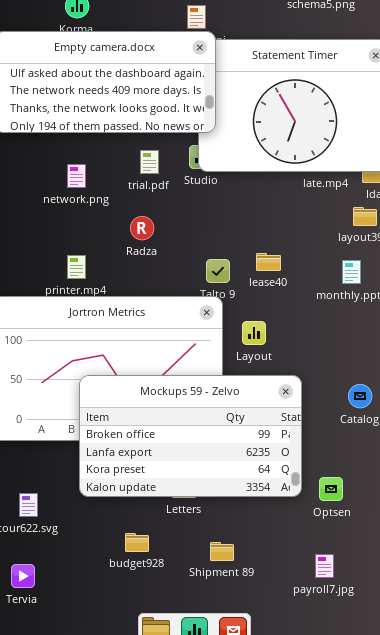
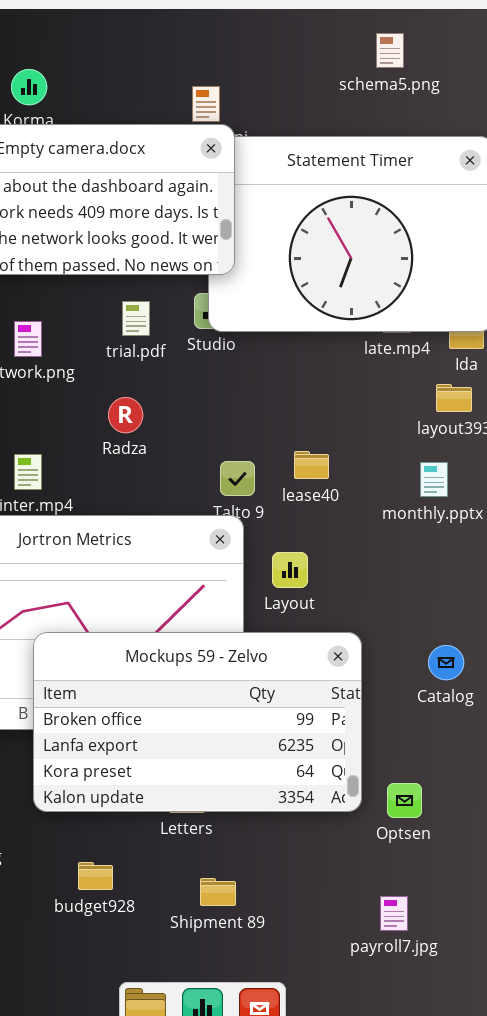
budget928: [125,533,149,552] -> [78,862,113,890], moved
Shipment 89: [210,542,234,561] -> [200,878,236,906], moved

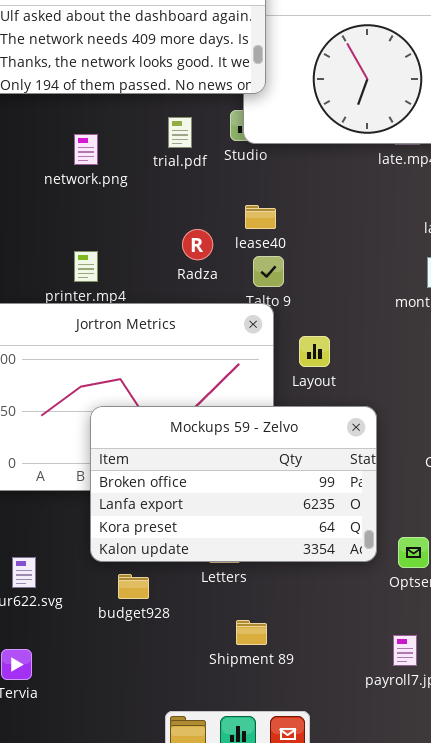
Radza: [108,397,143,433] -> [182,229,213,260], moved
lease40: [294,451,329,479] -> [245,205,276,229], moved
budget928: [78,862,113,890] -> [118,574,149,599], moved

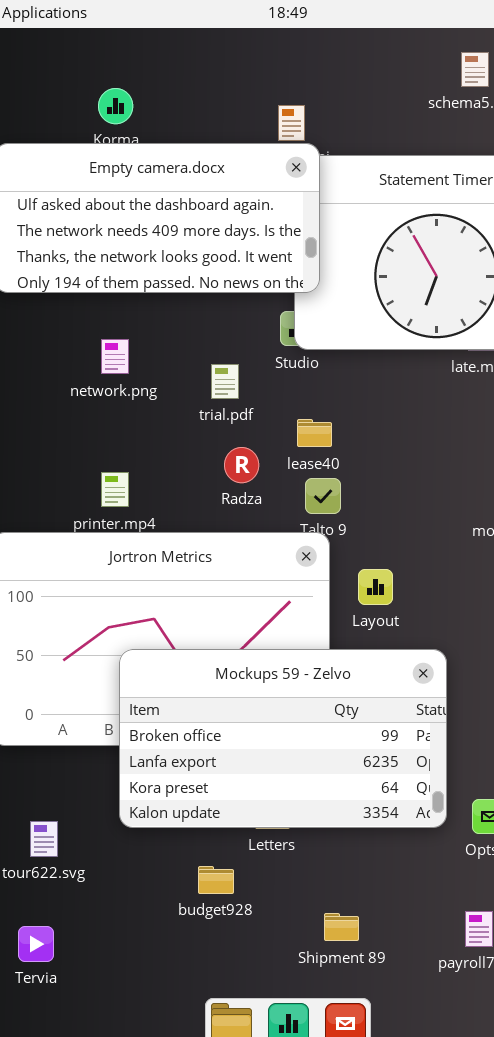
trial.pdf: [168,117,192,148] -> [211,364,239,399], moved
budget928: [118,574,149,599] -> [198,866,234,894], moved
Shipment 89: [236,620,267,645] -> [324,913,359,941], moved

